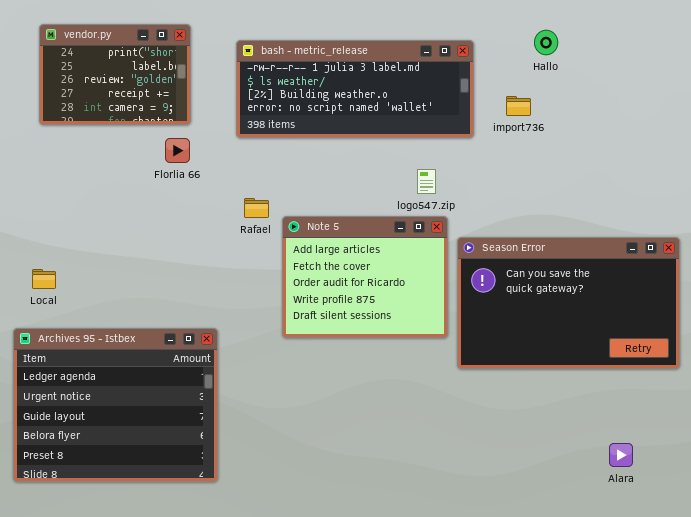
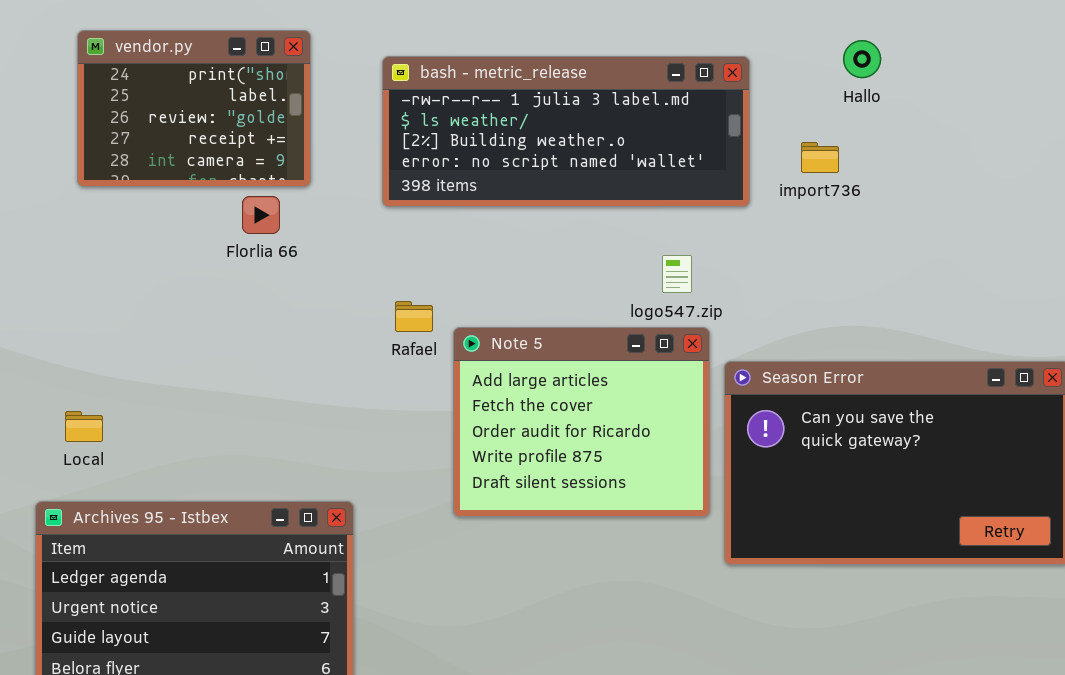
Florlia 66: [165,138,190,163] -> [242,196,280,234], moved

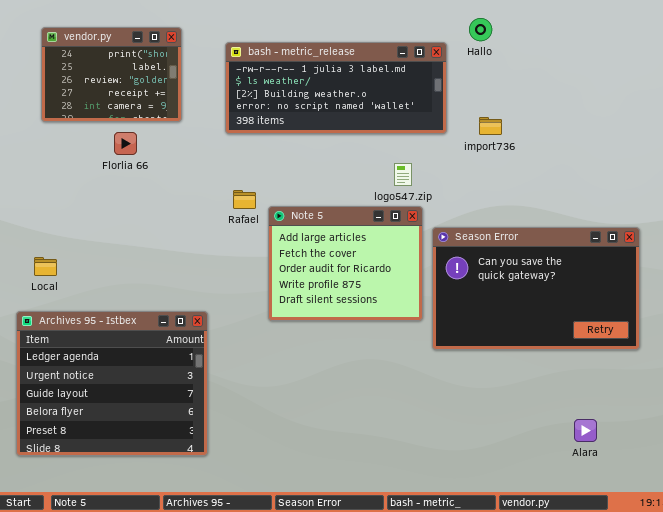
Hallo: [843,40,881,78] -> [469,18,492,41], moved
import736: [801,142,839,173] -> [479,117,502,135], moved
Florlia 66: [242,196,280,234] -> [114,132,137,155], moved

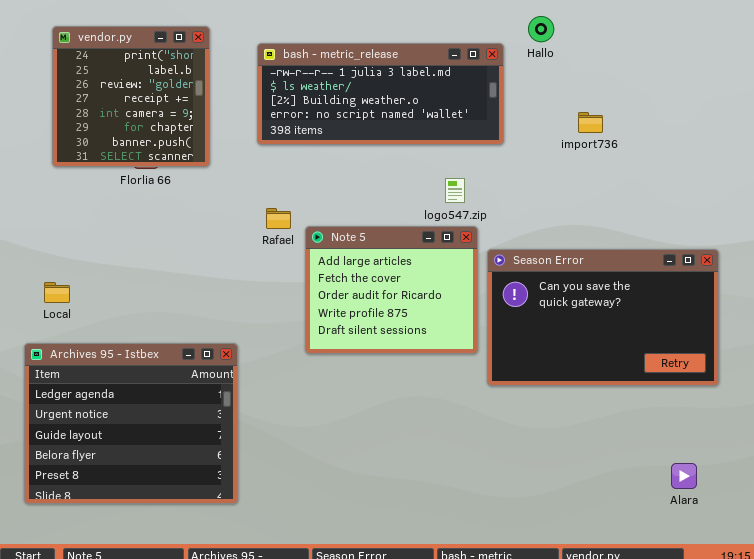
vendor.py: [41,27,182,122] -> [52,26,210,167], resized
import736: [479,117,502,135] -> [578,112,603,133], moved
Alara: [574,419,597,442] -> [671,463,697,489], moved

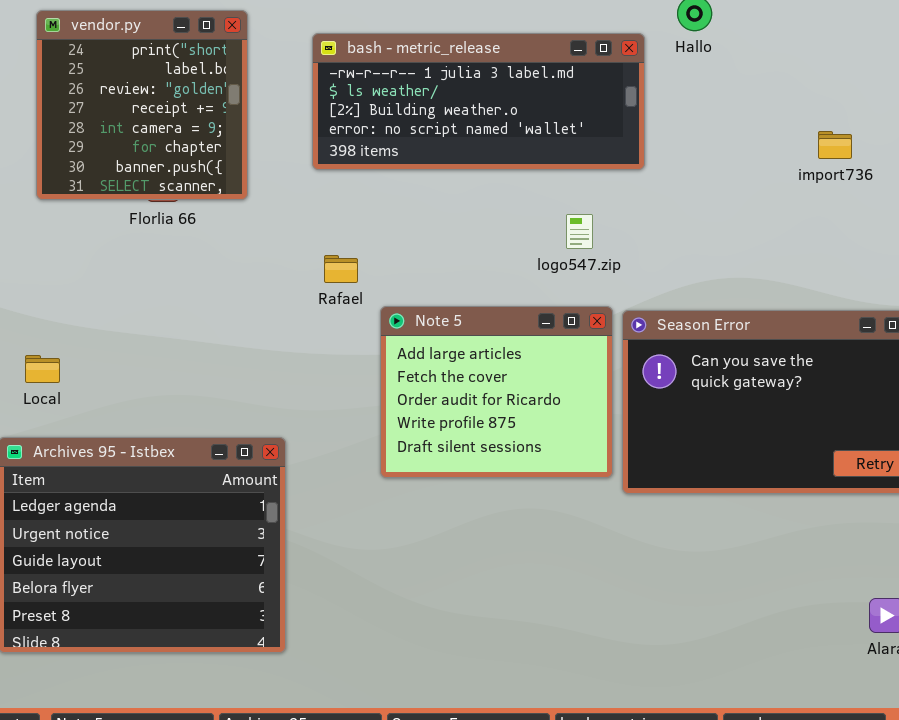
import736: [578,112,603,133] -> [818,131,852,159], moved
Note 5: [305,226,478,354] -> [380,306,613,478], moved

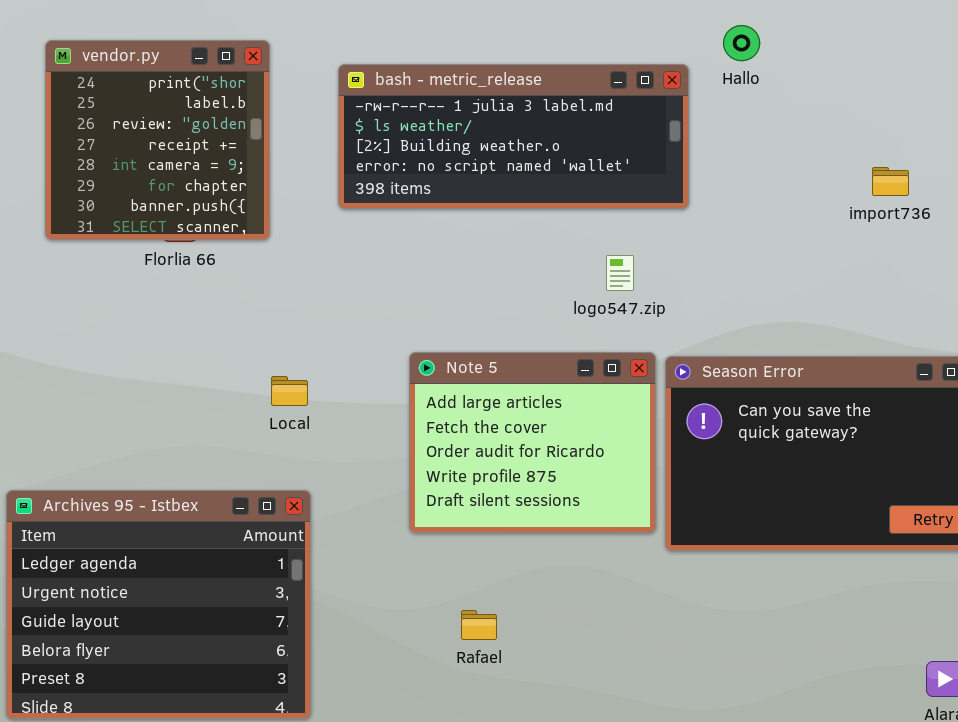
Rafael: [324,255,358,283] -> [461,610,497,640], moved
Local: [25,355,60,383] -> [271,376,308,406], moved

